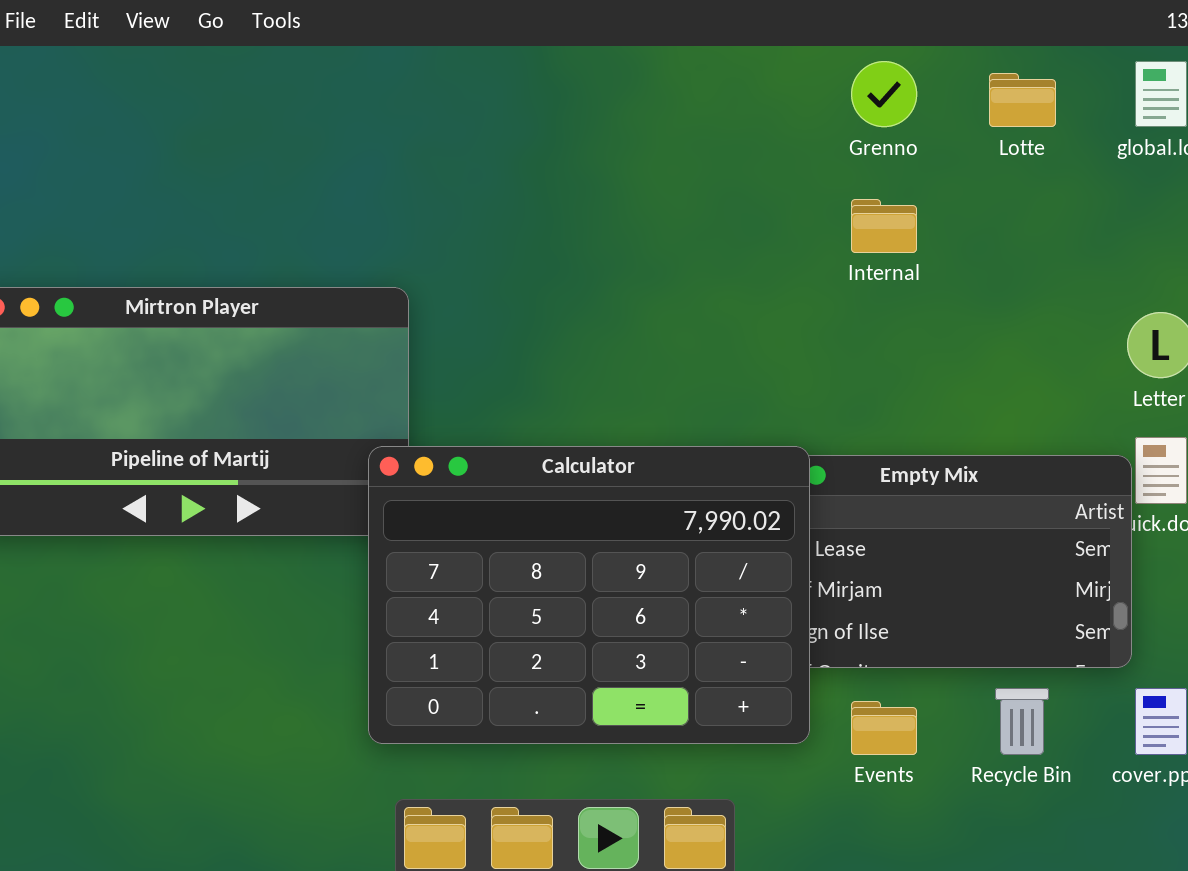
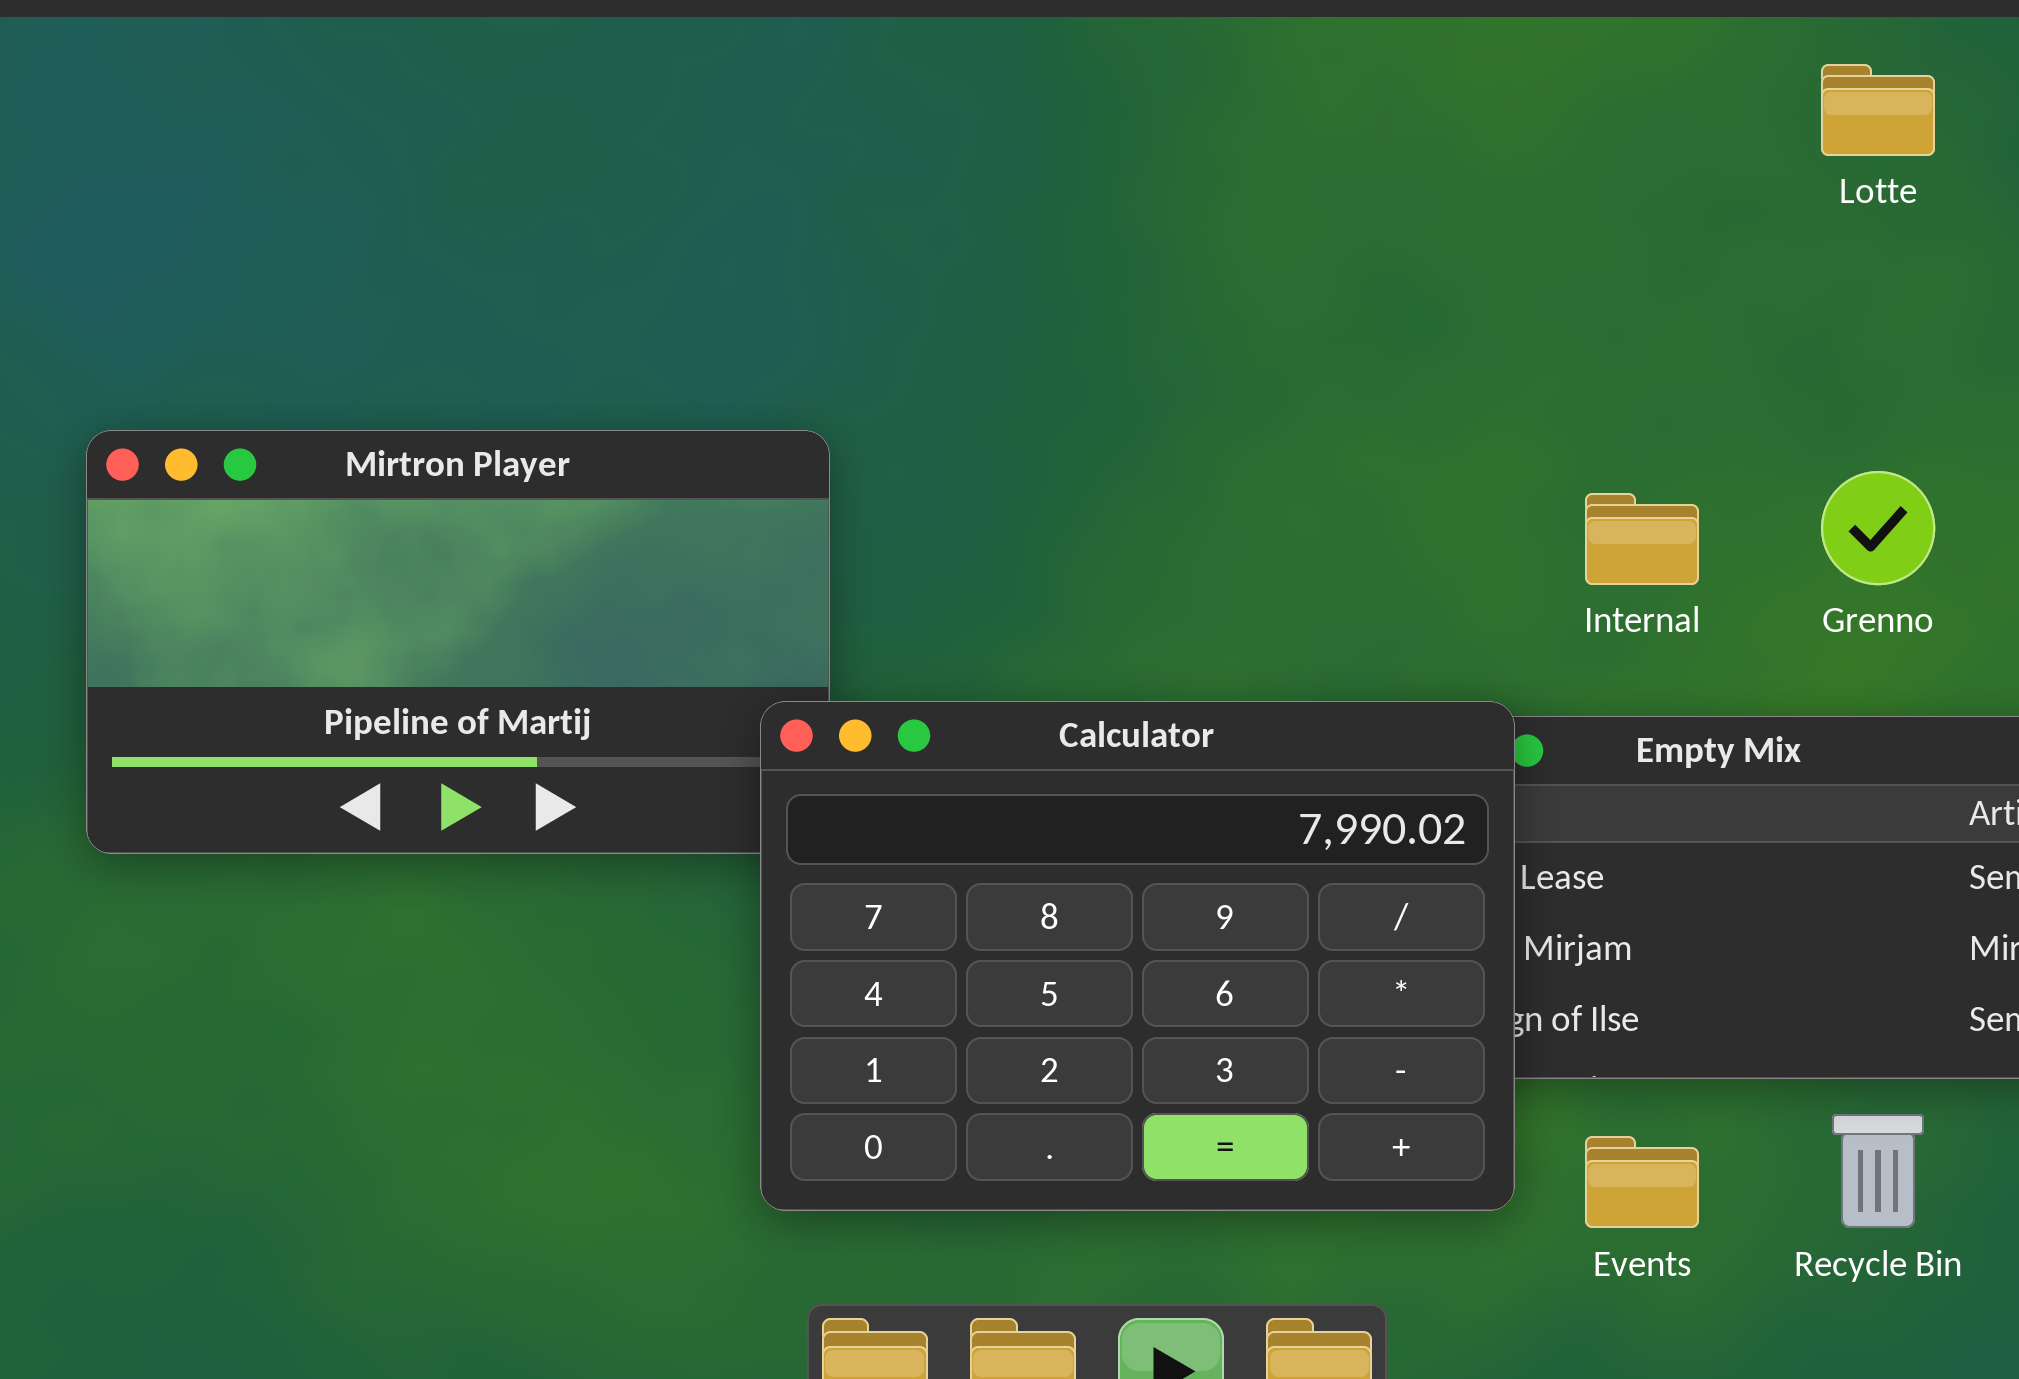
Grenno: [851,61,917,127] -> [1821,471,1935,585], moved
Internal: [851,199,917,253] -> [1585,493,1699,585], moved

